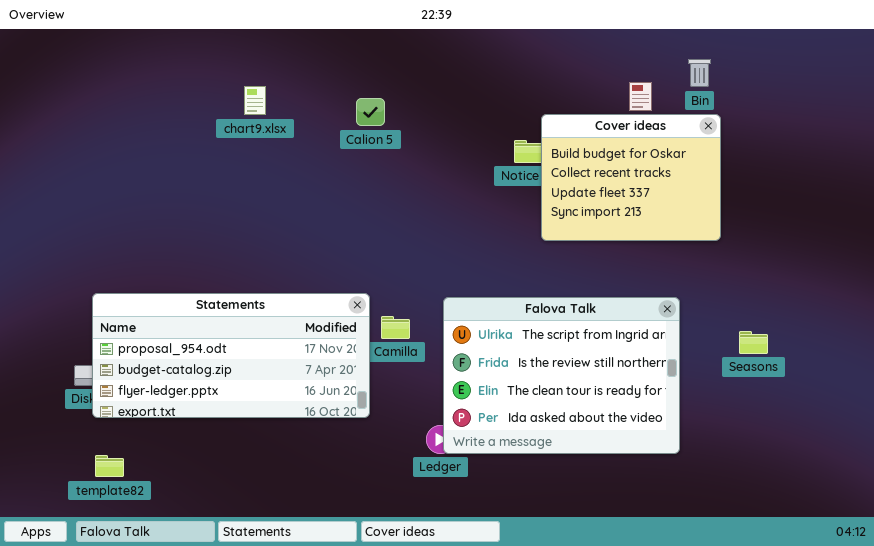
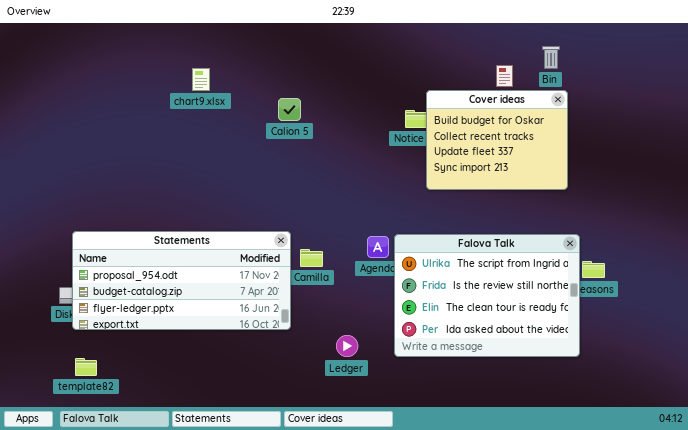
Calion 5: [356,98,385,126] -> [278,98,301,121], moved
Falova Talk: [443,297,680,454] -> [394,234,580,357], moved

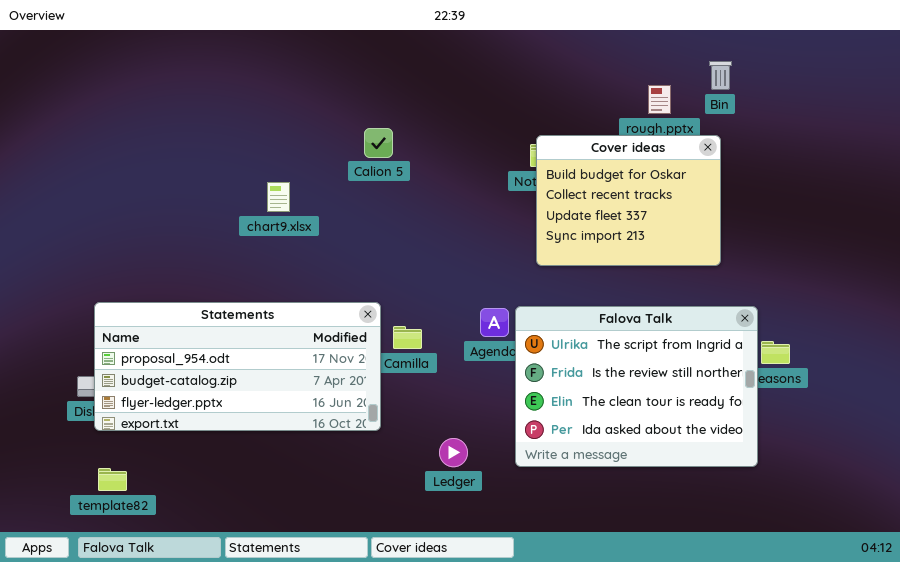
chart9.xlsx: [192,68,210,91] -> [267,182,290,212], moved
Cover ideas: [426,90,568,190] -> [536,135,721,266], moved

